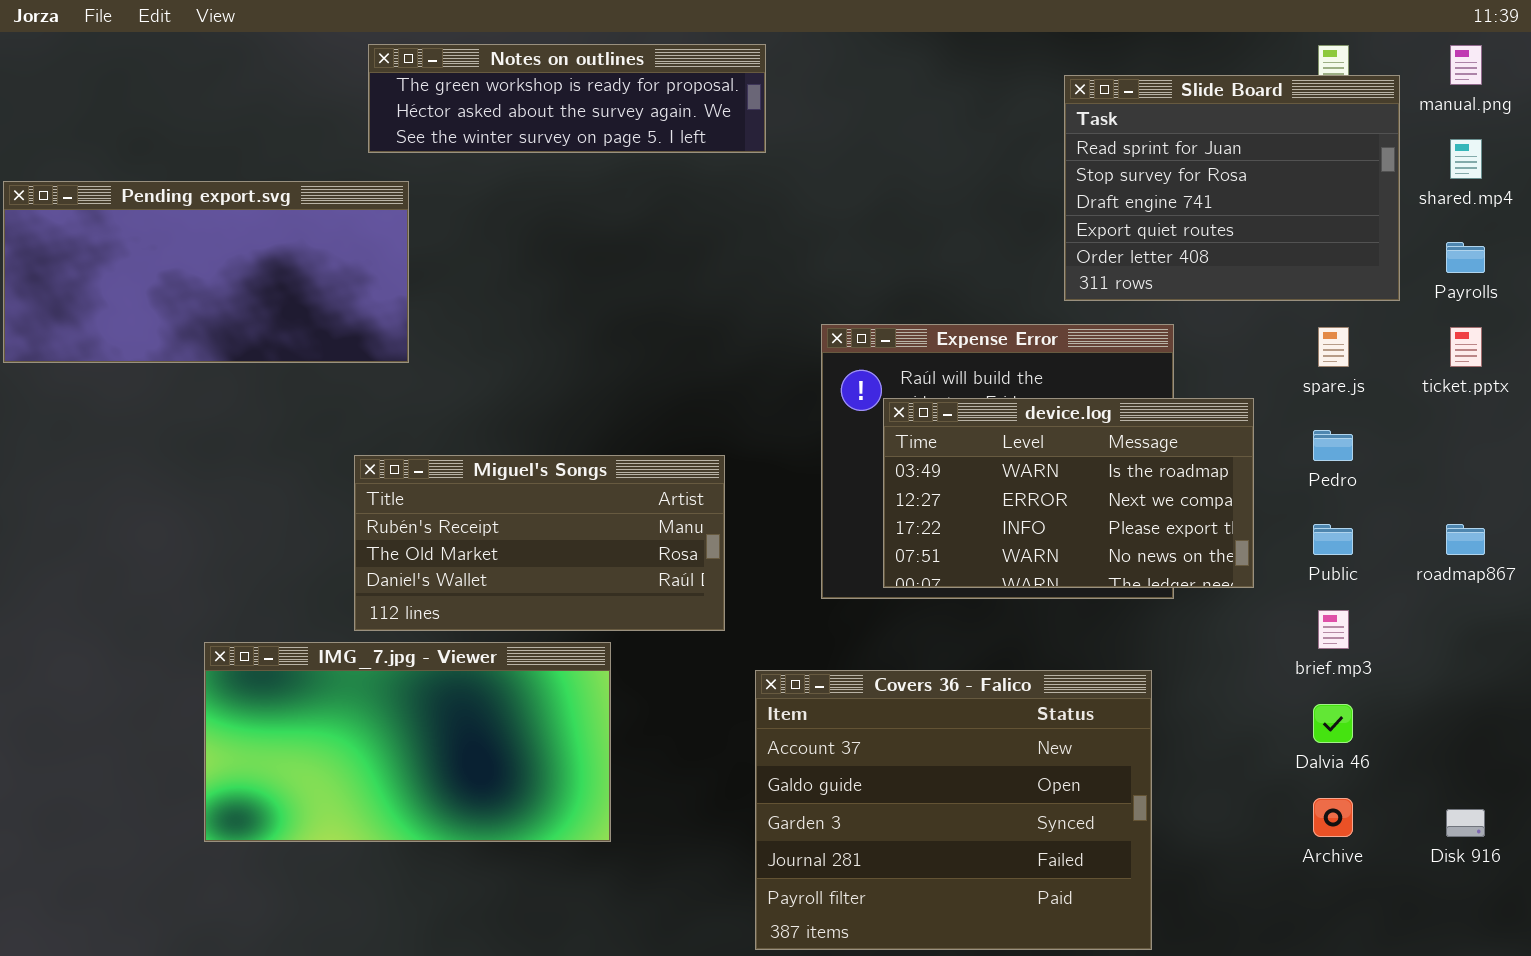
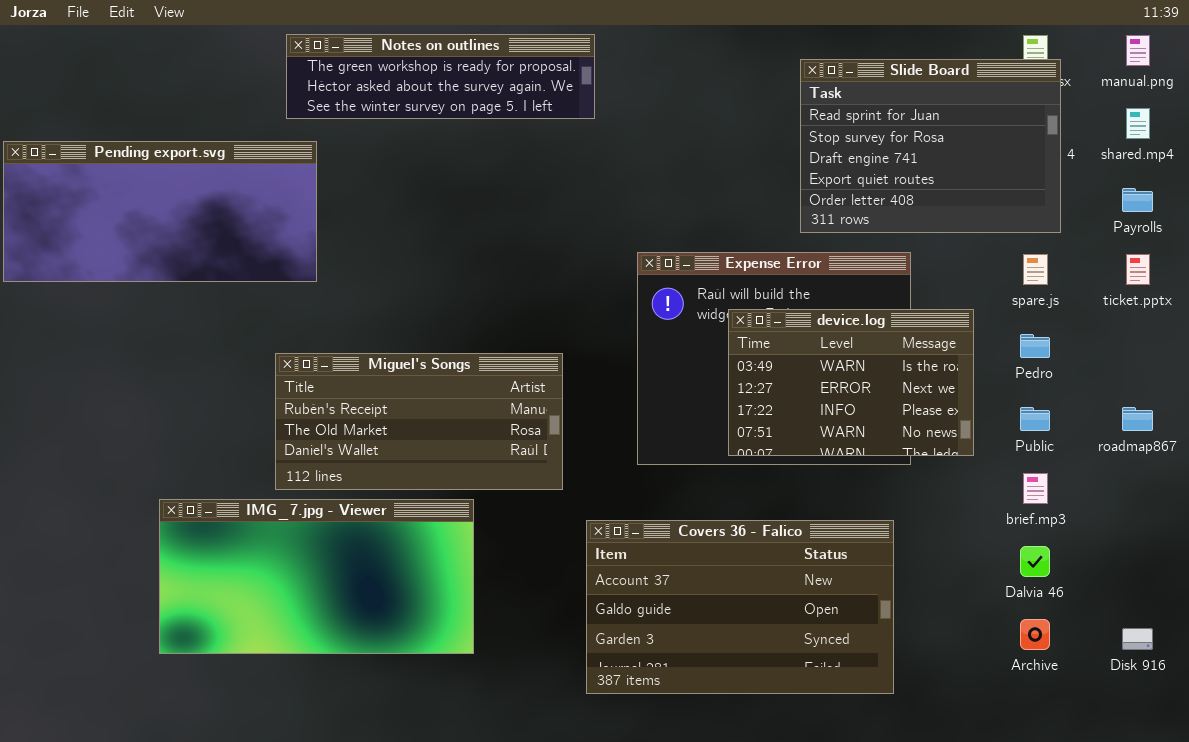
Slide Board: [1064,75,1400,301] -> [800,59,1061,233], moved
device.log: [883,398,1254,588] -> [728,309,974,456], resized
Covers 36 - Falico: [755,670,1152,950] -> [586,520,894,694], resized

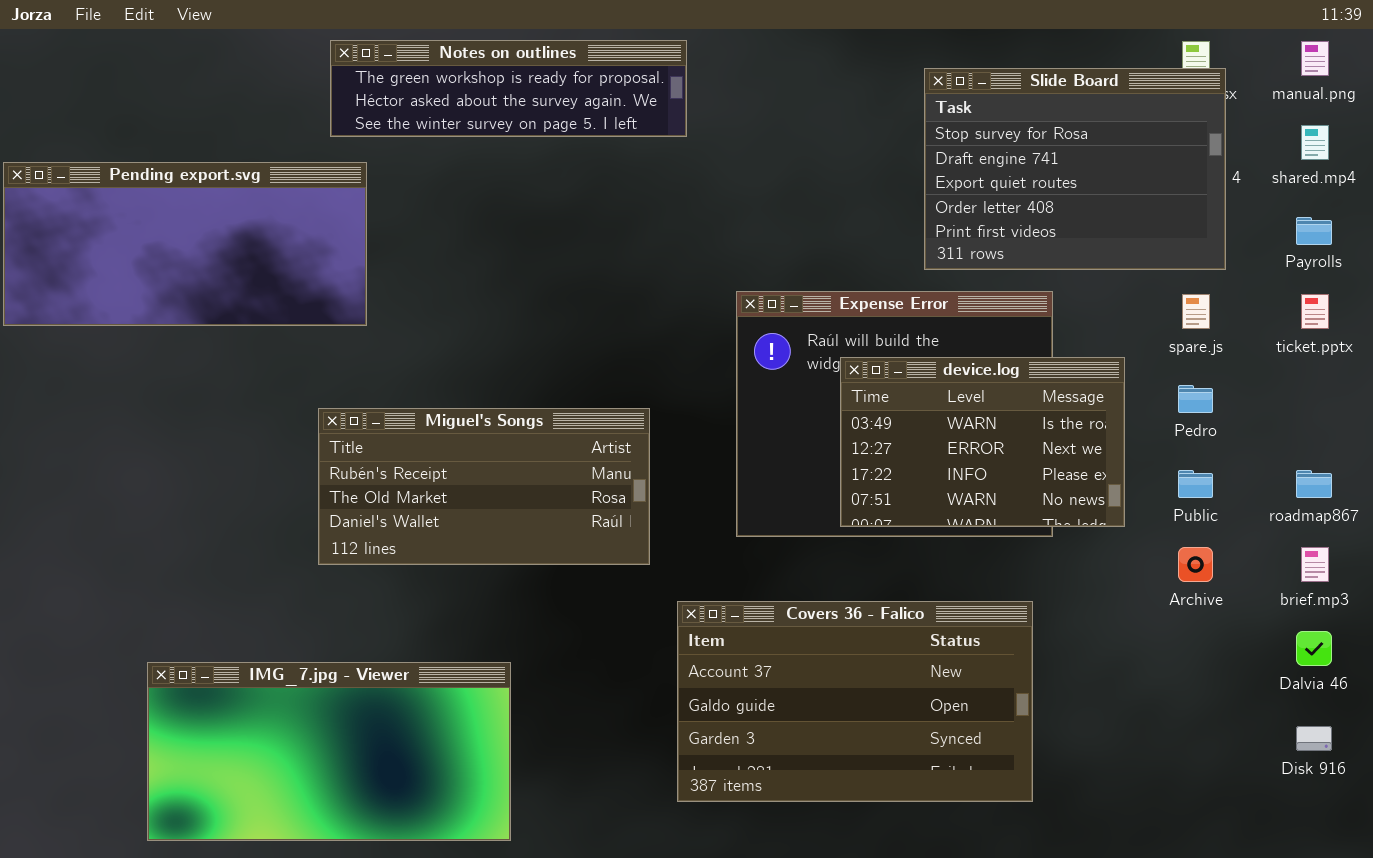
Slide Board: [800,59,1061,233] -> [924,68,1226,270], scrolled down 1 row
brief.mp3: [1023,473,1048,504] -> [1301,547,1329,582], moved
IMG_7.jpg - Viewer: [159,499,474,654] -> [147,662,511,841], moved
Dalvia 46: [1020,546,1050,577] -> [1296,631,1332,666], moved
Archive: [1020,619,1050,650] -> [1178,547,1213,582], moved

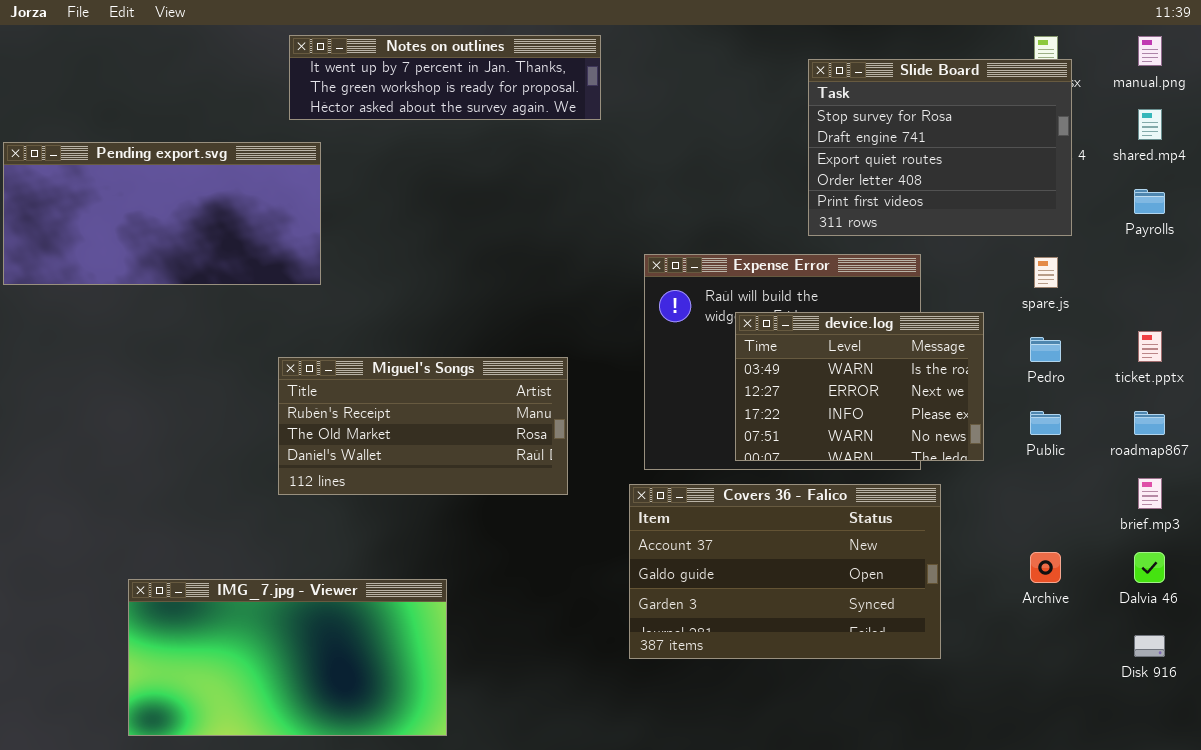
Notes on outlines: [330,40,687,137] -> [289,35,601,120], scrolled up 1 row
ticket.pptx: [1301,294,1329,329] -> [1138,331,1162,362], moved
Archive: [1178,547,1213,582] -> [1030,552,1061,583], moved
Covers 36 - Falico: [677,601,1033,802] -> [629,484,941,659], moved

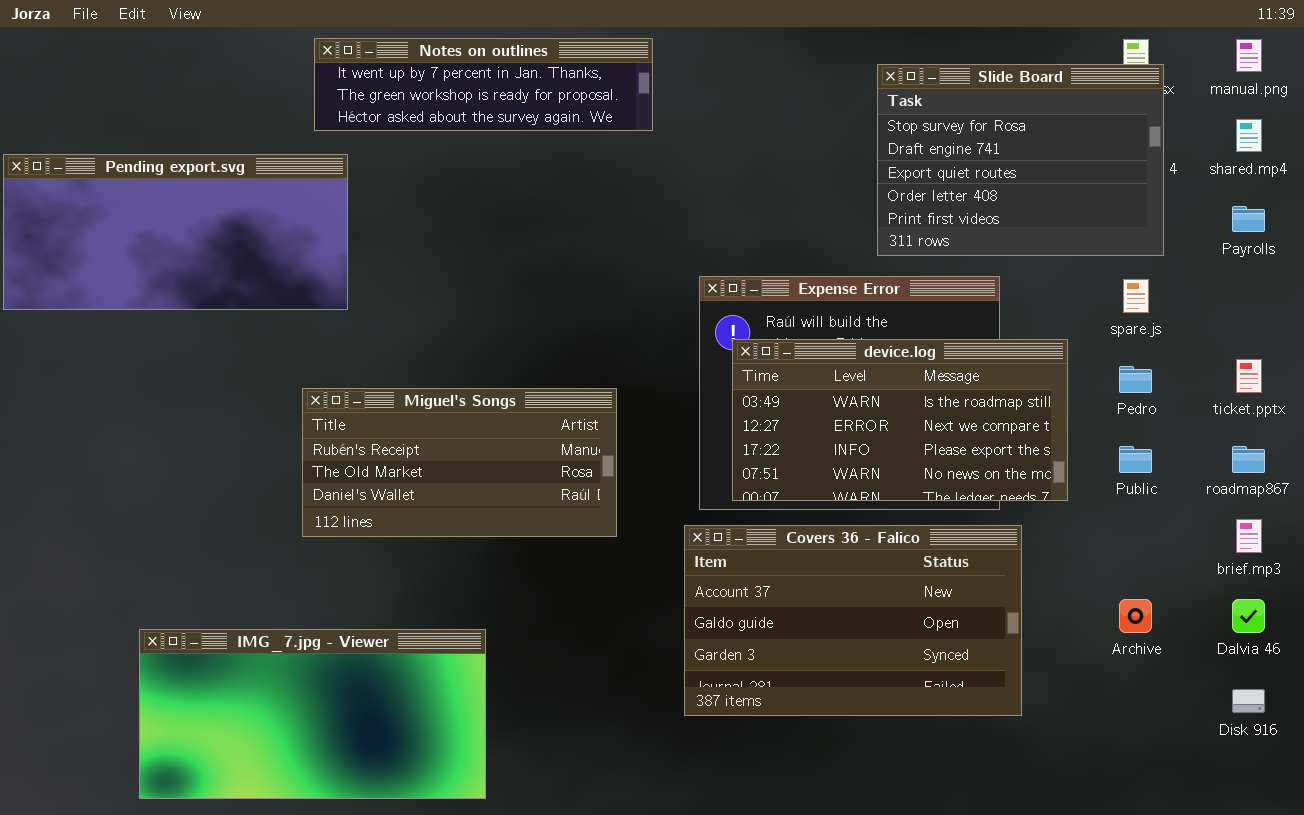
device.log: [735,312,984,461] -> [732,339,1068,501], resized

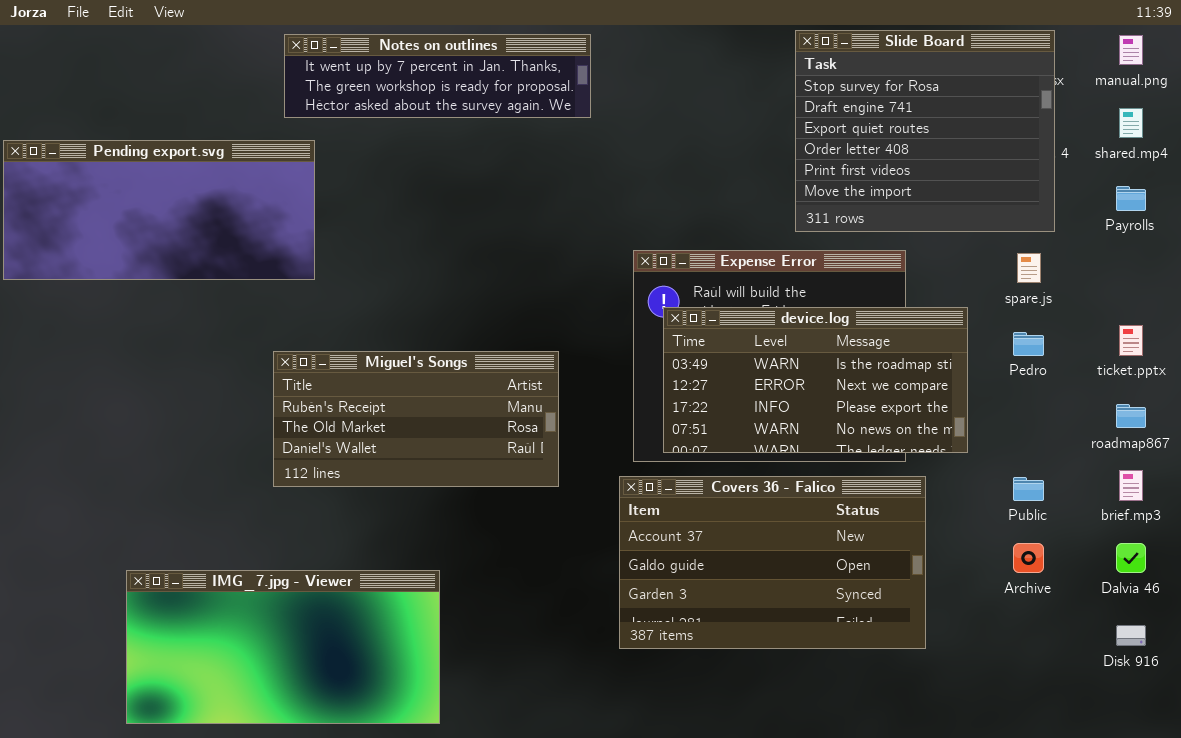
Slide Board: [877,64,1164,256] -> [795,30,1055,232], resized
Public: [1119,446,1152,473] -> [1013,477,1044,501], moved

